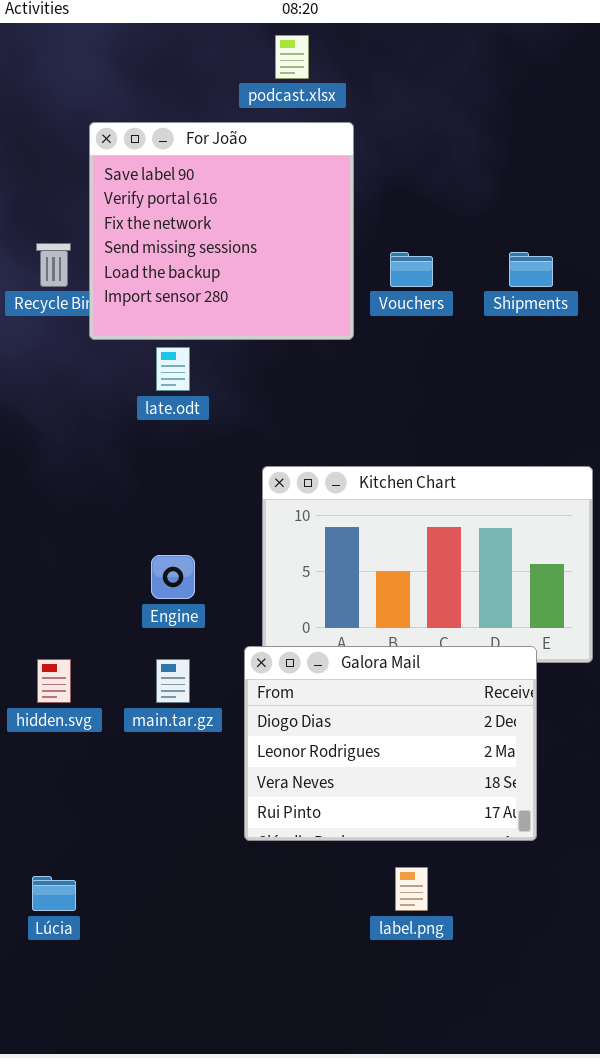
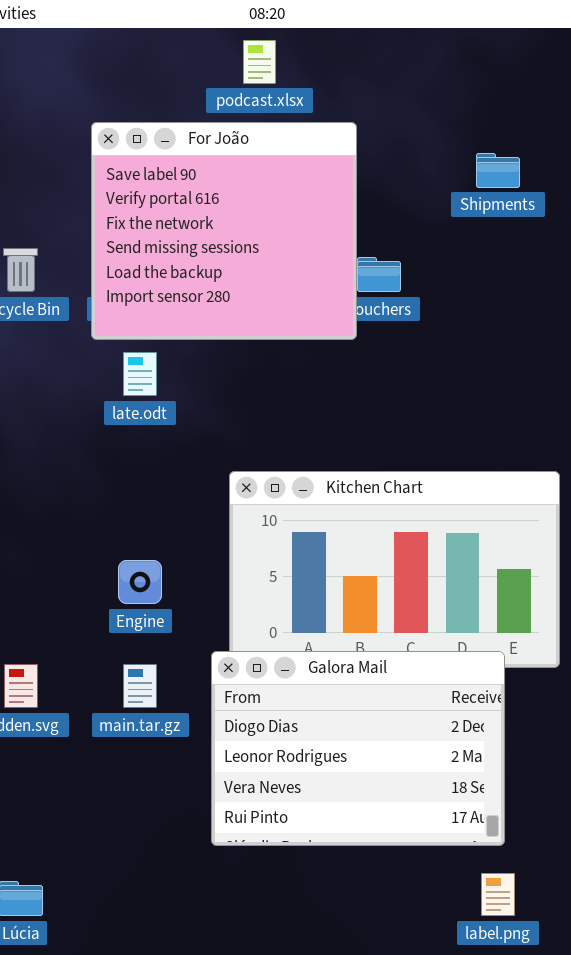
For João: [89,122,354,340] -> [91,122,357,340], moved
Shipments: [509,252,553,287] -> [476,153,520,188], moved
label.png: [395,867,428,911] -> [481,873,515,916], moved

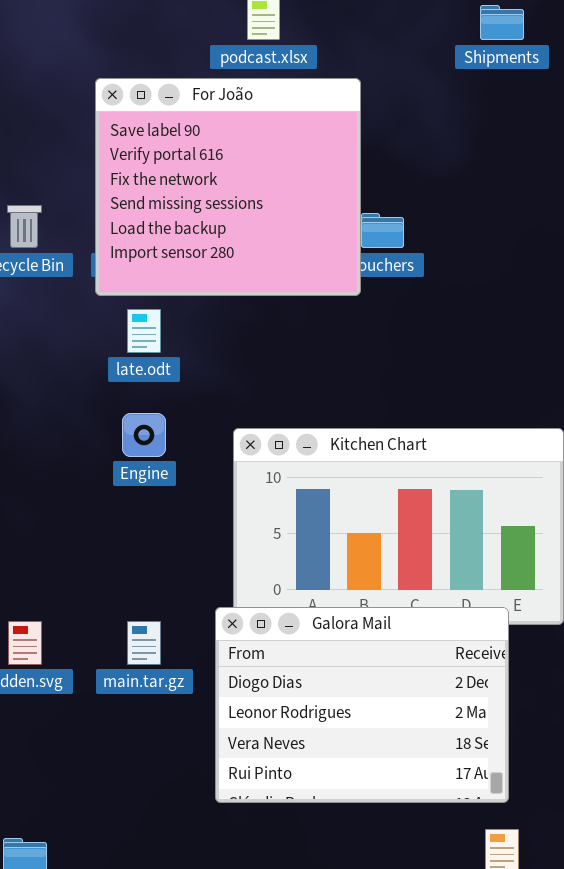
Shipments: [476,153,520,188] -> [480,5,524,40], moved
Engine: [118,560,162,604] -> [122,413,166,457], moved

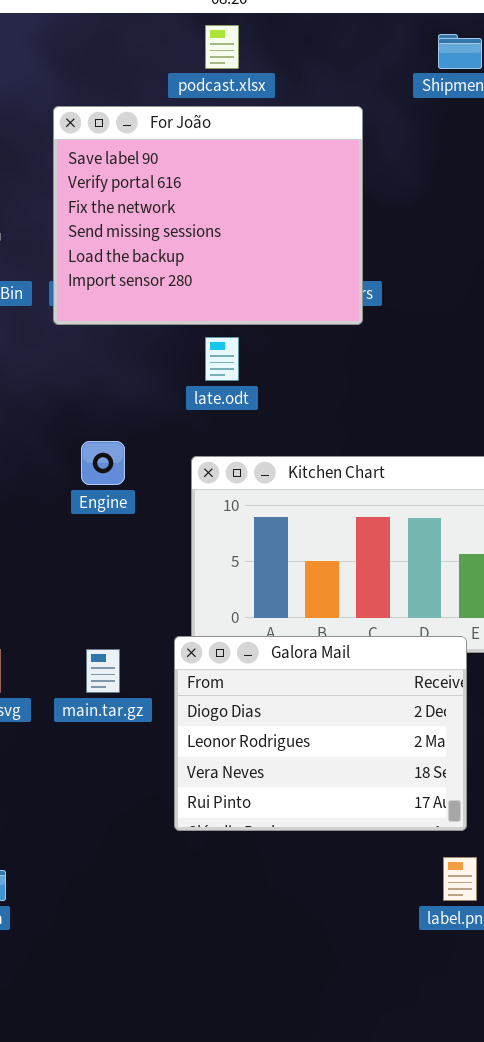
For João: [95,78,361,296] -> [53,106,363,325], resized
late.odt: [127,309,161,353] -> [205,337,239,381], moved

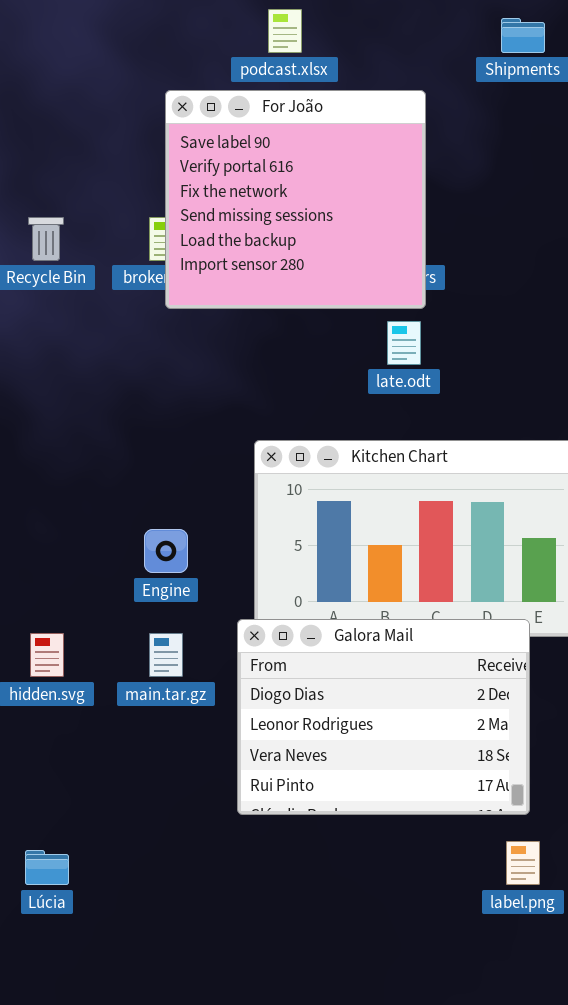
For João: [53,106,363,325] -> [165,90,426,309], resized
late.odt: [205,337,239,381] -> [387,321,421,365], moved
Engine: [81,441,125,485] -> [144,529,188,573], moved

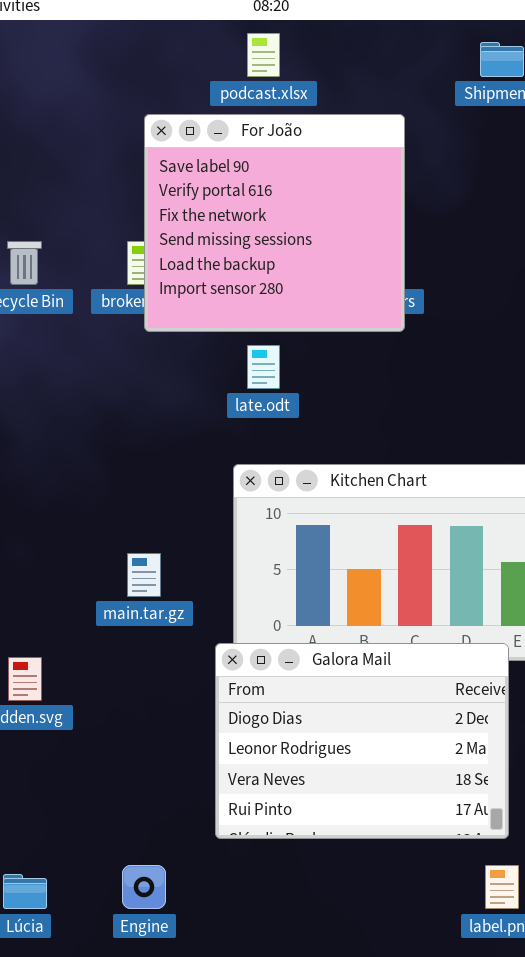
late.odt: [387,321,421,365] -> [247,345,280,389], moved
Engine: [144,529,188,573] -> [122,865,166,909], moved
main.tar.gz: [149,633,183,677] -> [127,553,161,597], moved

